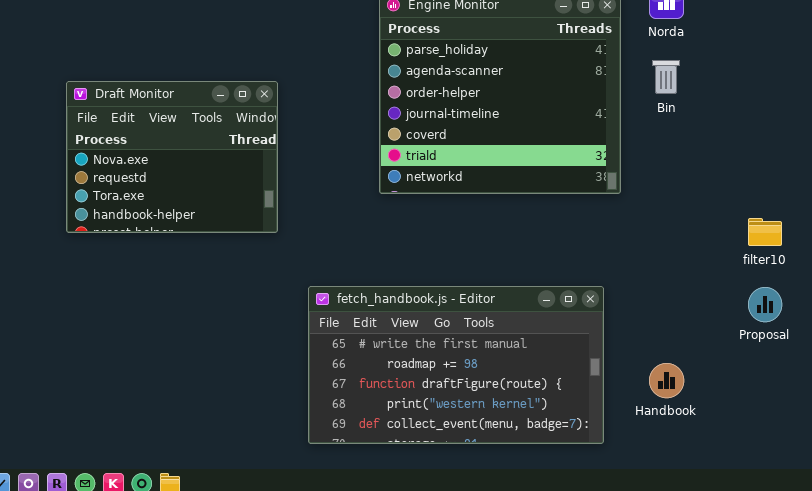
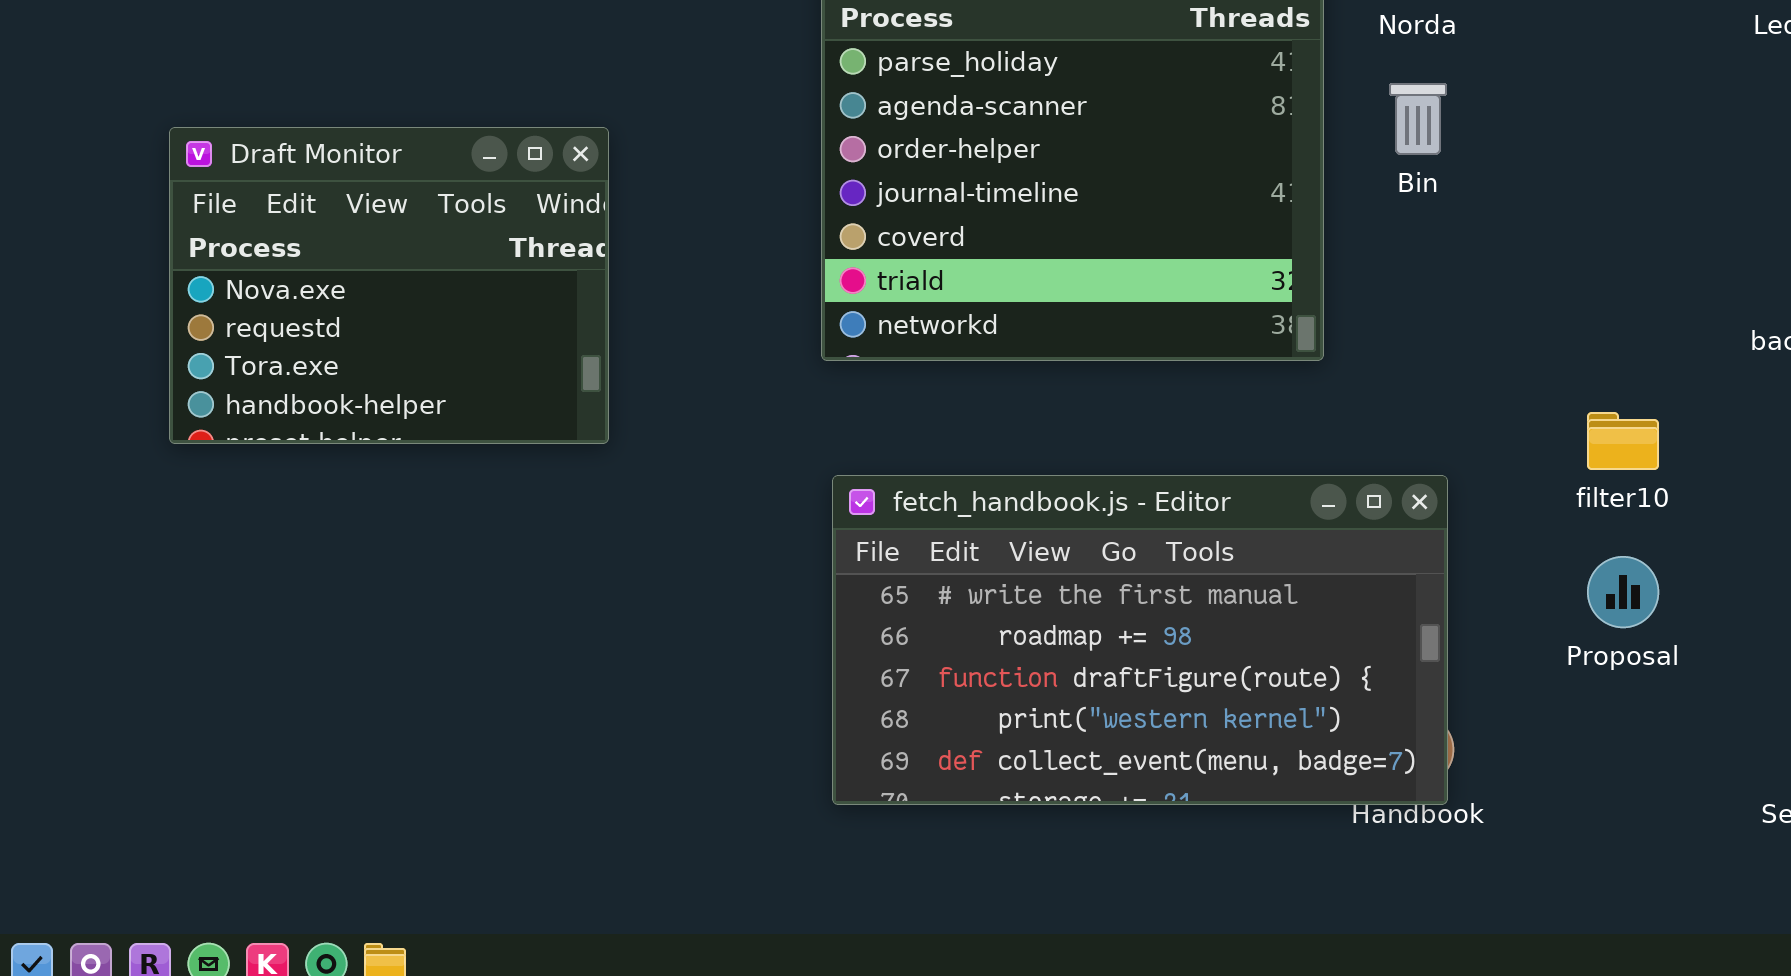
fetch_handbook.js - Editor: [308,286,604,444] -> [832,475,1448,805], moved

